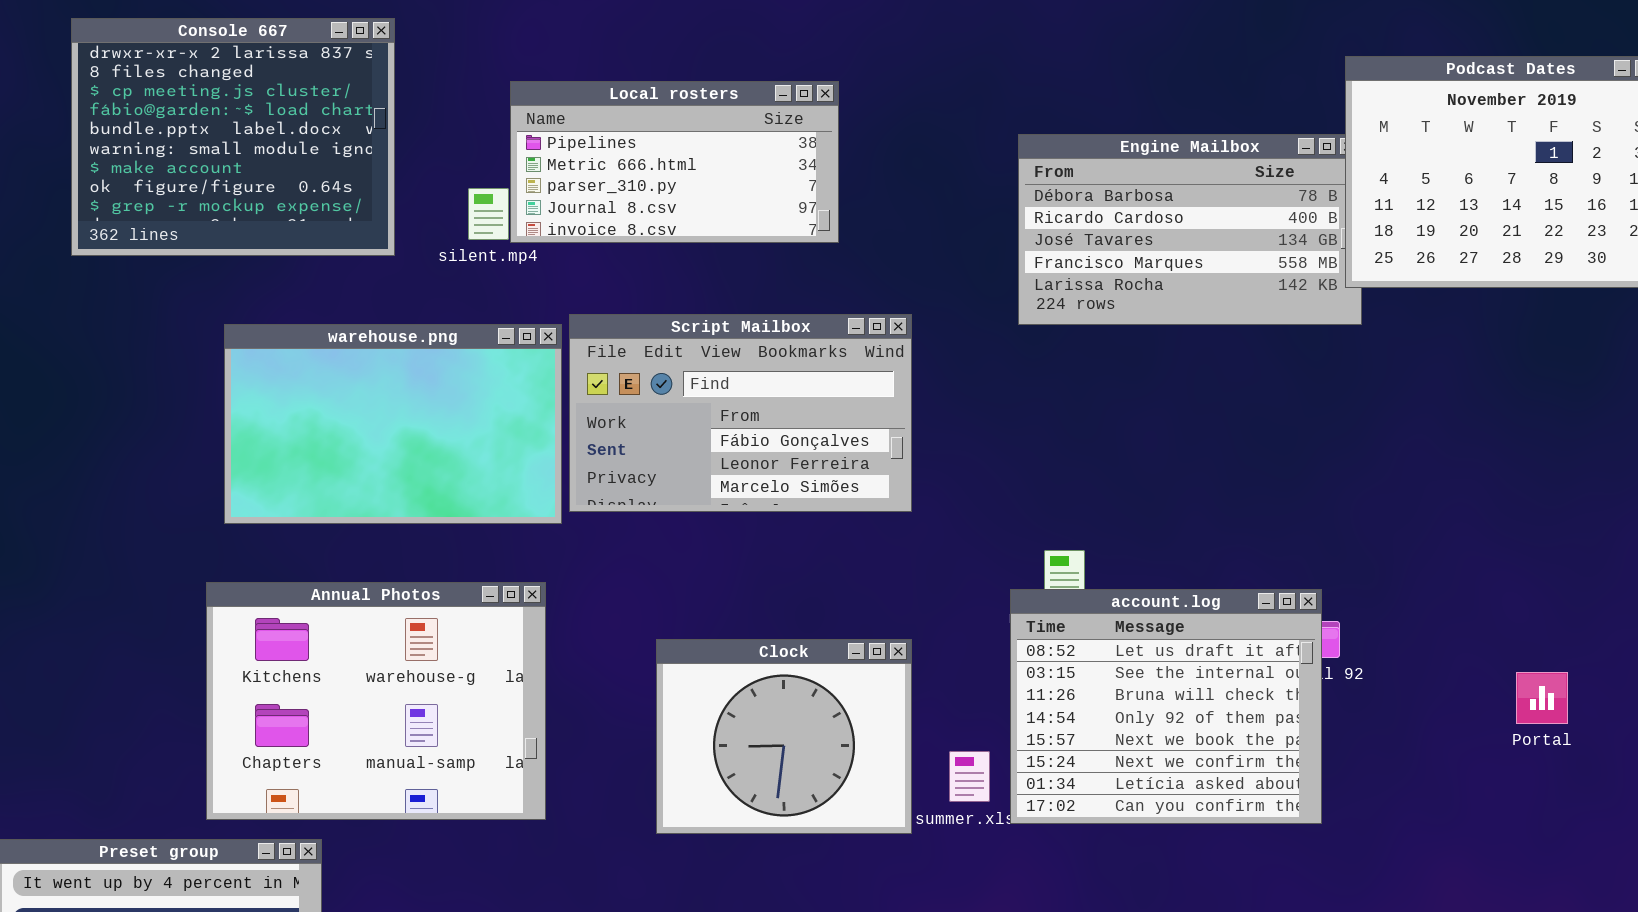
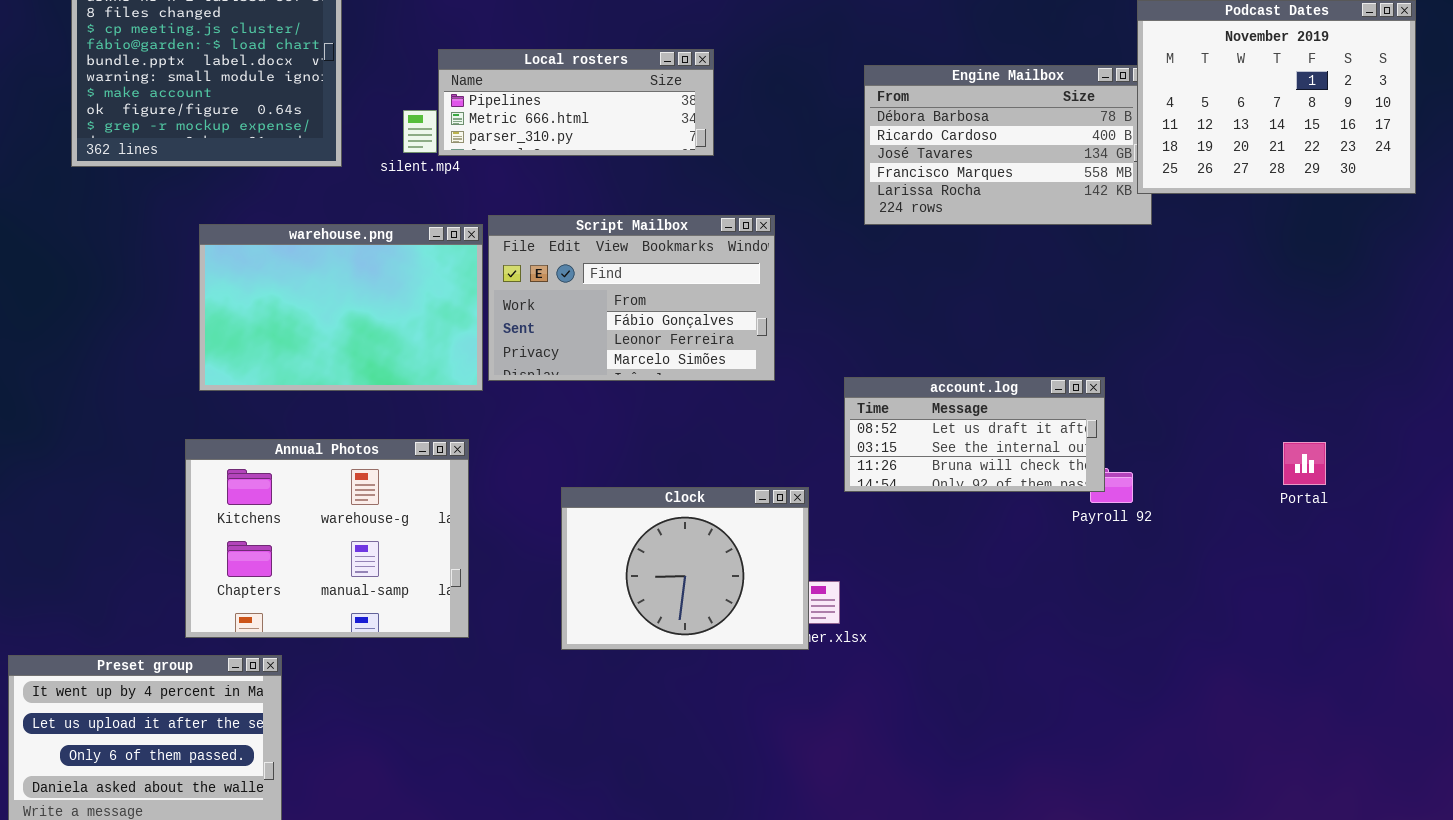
Local rosters: [510,81,839,243] -> [438,49,714,156], resized
account.log: [1010,589,1322,824] -> [844,377,1105,492], moved, resized
Clock: [656,639,912,834] -> [561,487,809,650], resized
Portal: [1516,672,1568,724] -> [1283,442,1326,485], moved

